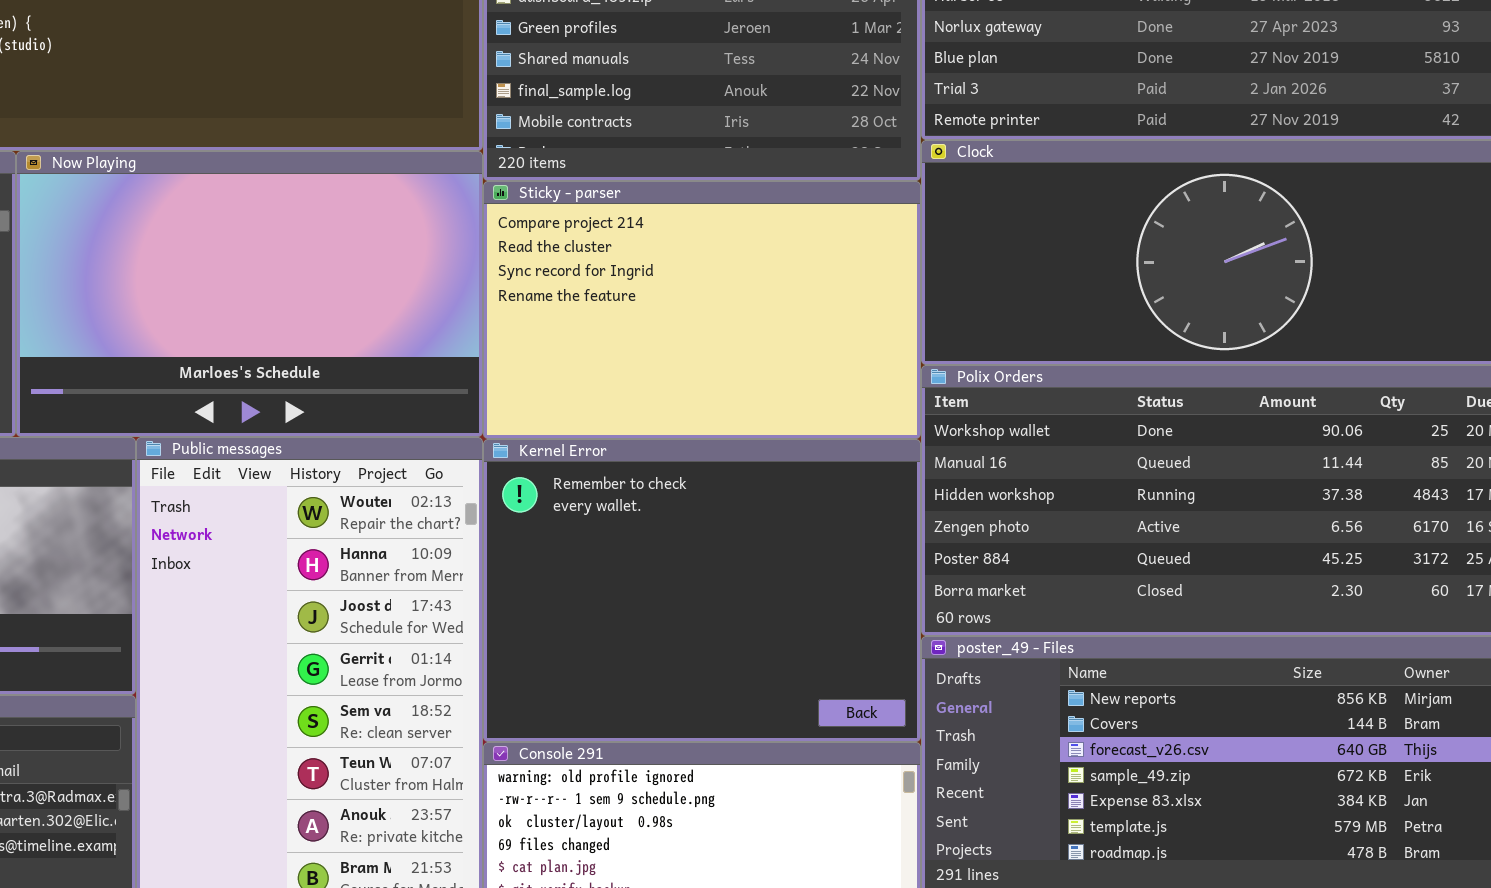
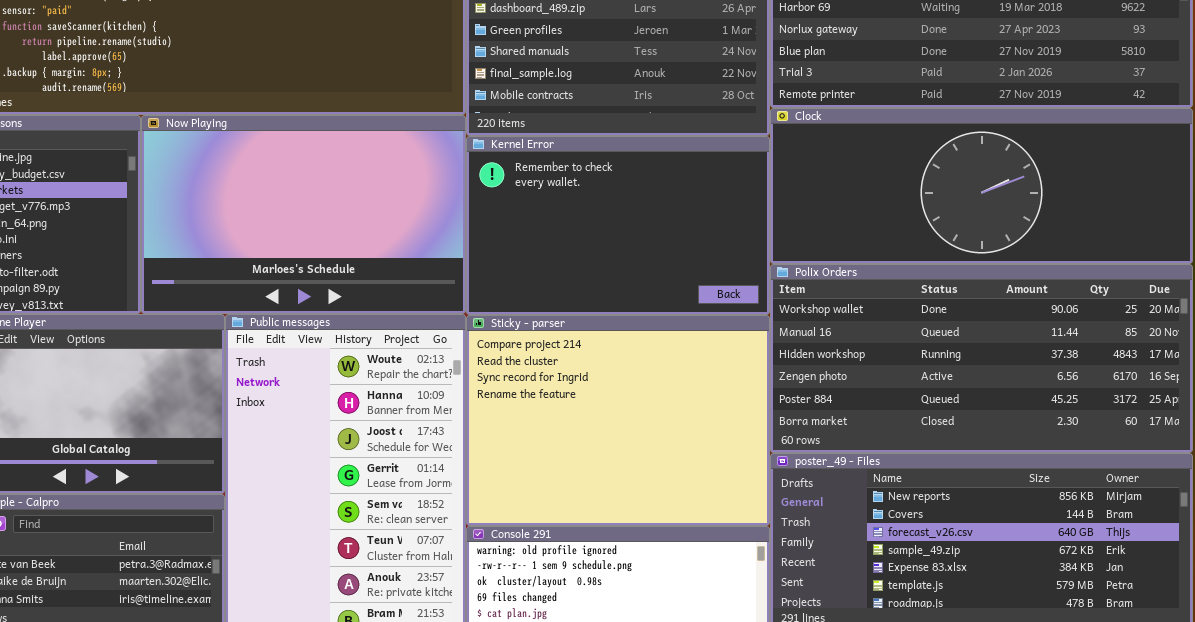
Sticky - parser: [483,181,921,439] -> [466,315,770,526], moved, resized
Kernel Error: [483,439,921,742] -> [466,136,770,315], moved, resized

